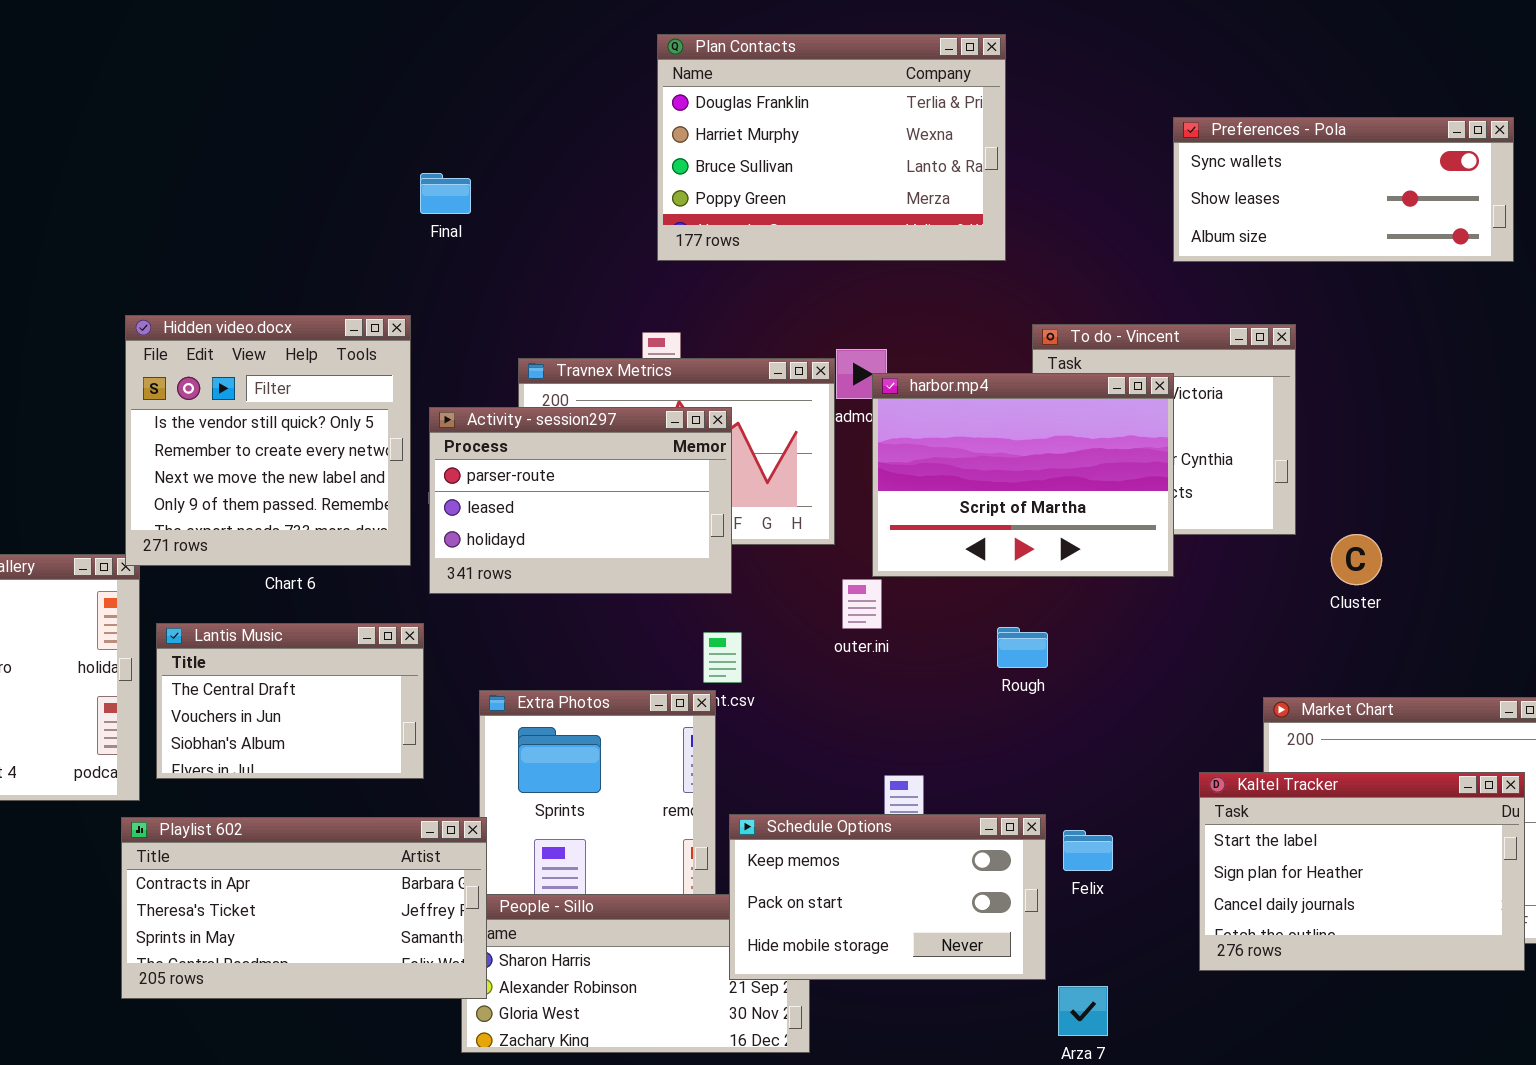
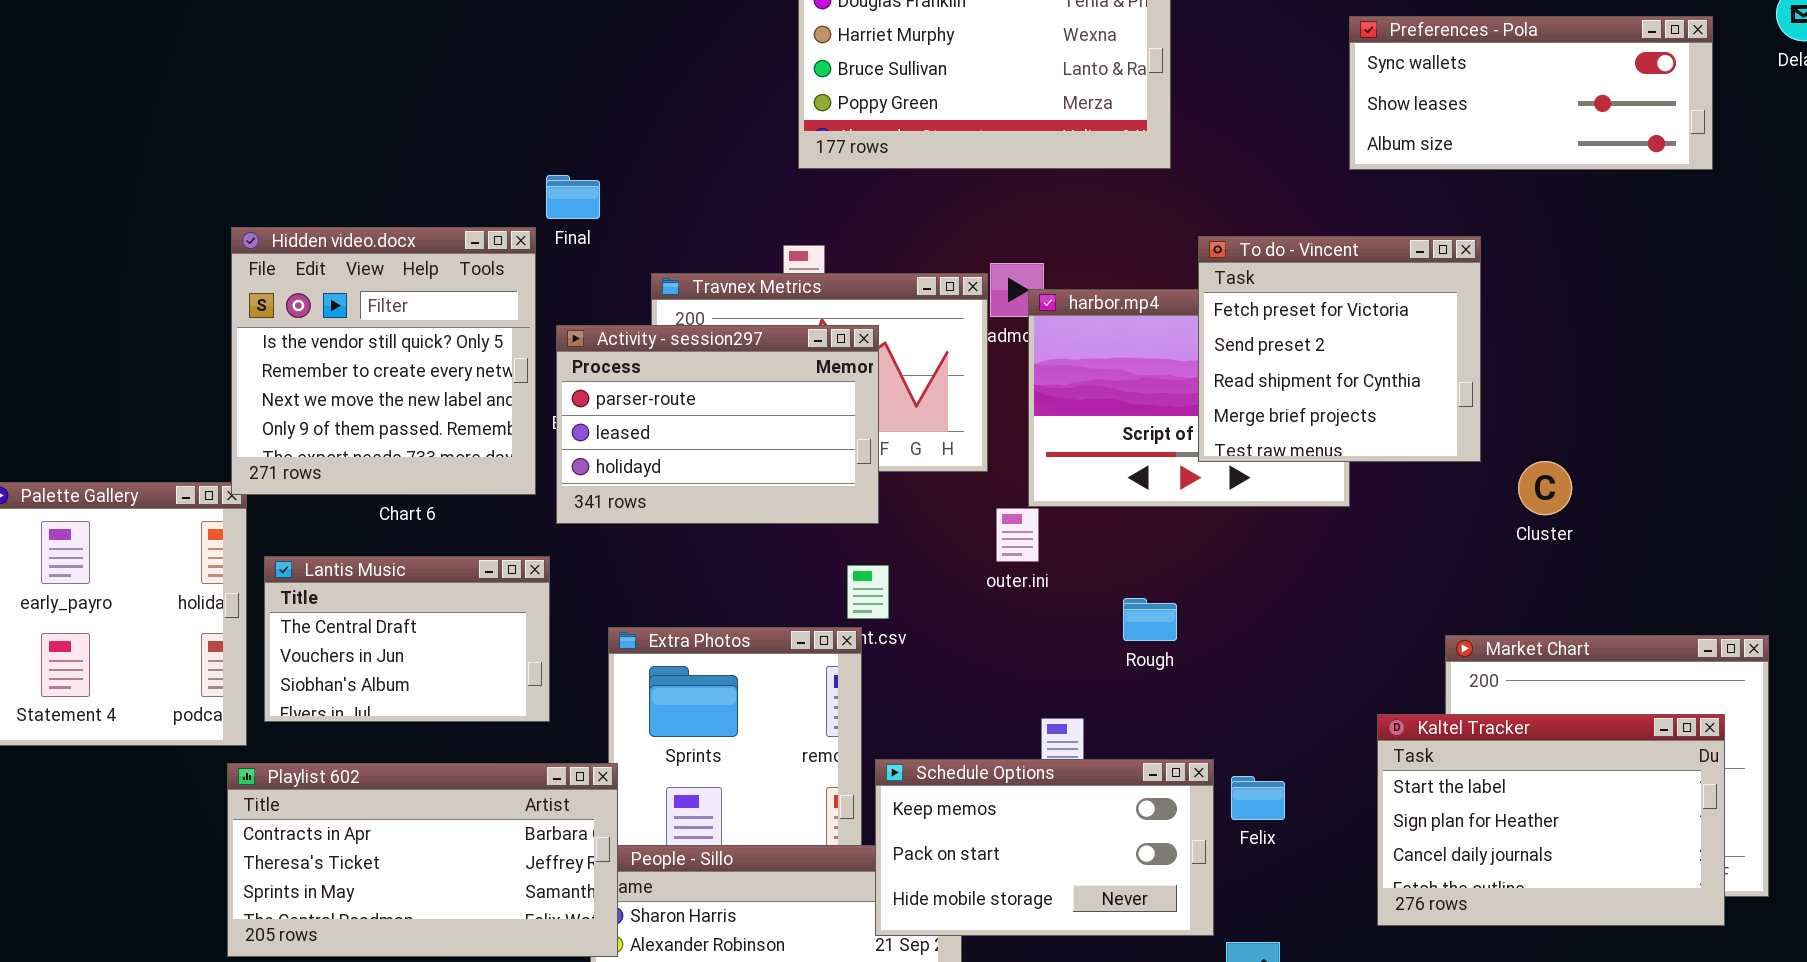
Final: [420,173,471,214] -> [546,175,600,219], moved
To do - Vincent: [1032,324,1296,535] -> [1198,236,1481,462], raised
Rough: [997,627,1048,668] -> [1123,598,1177,641], moved

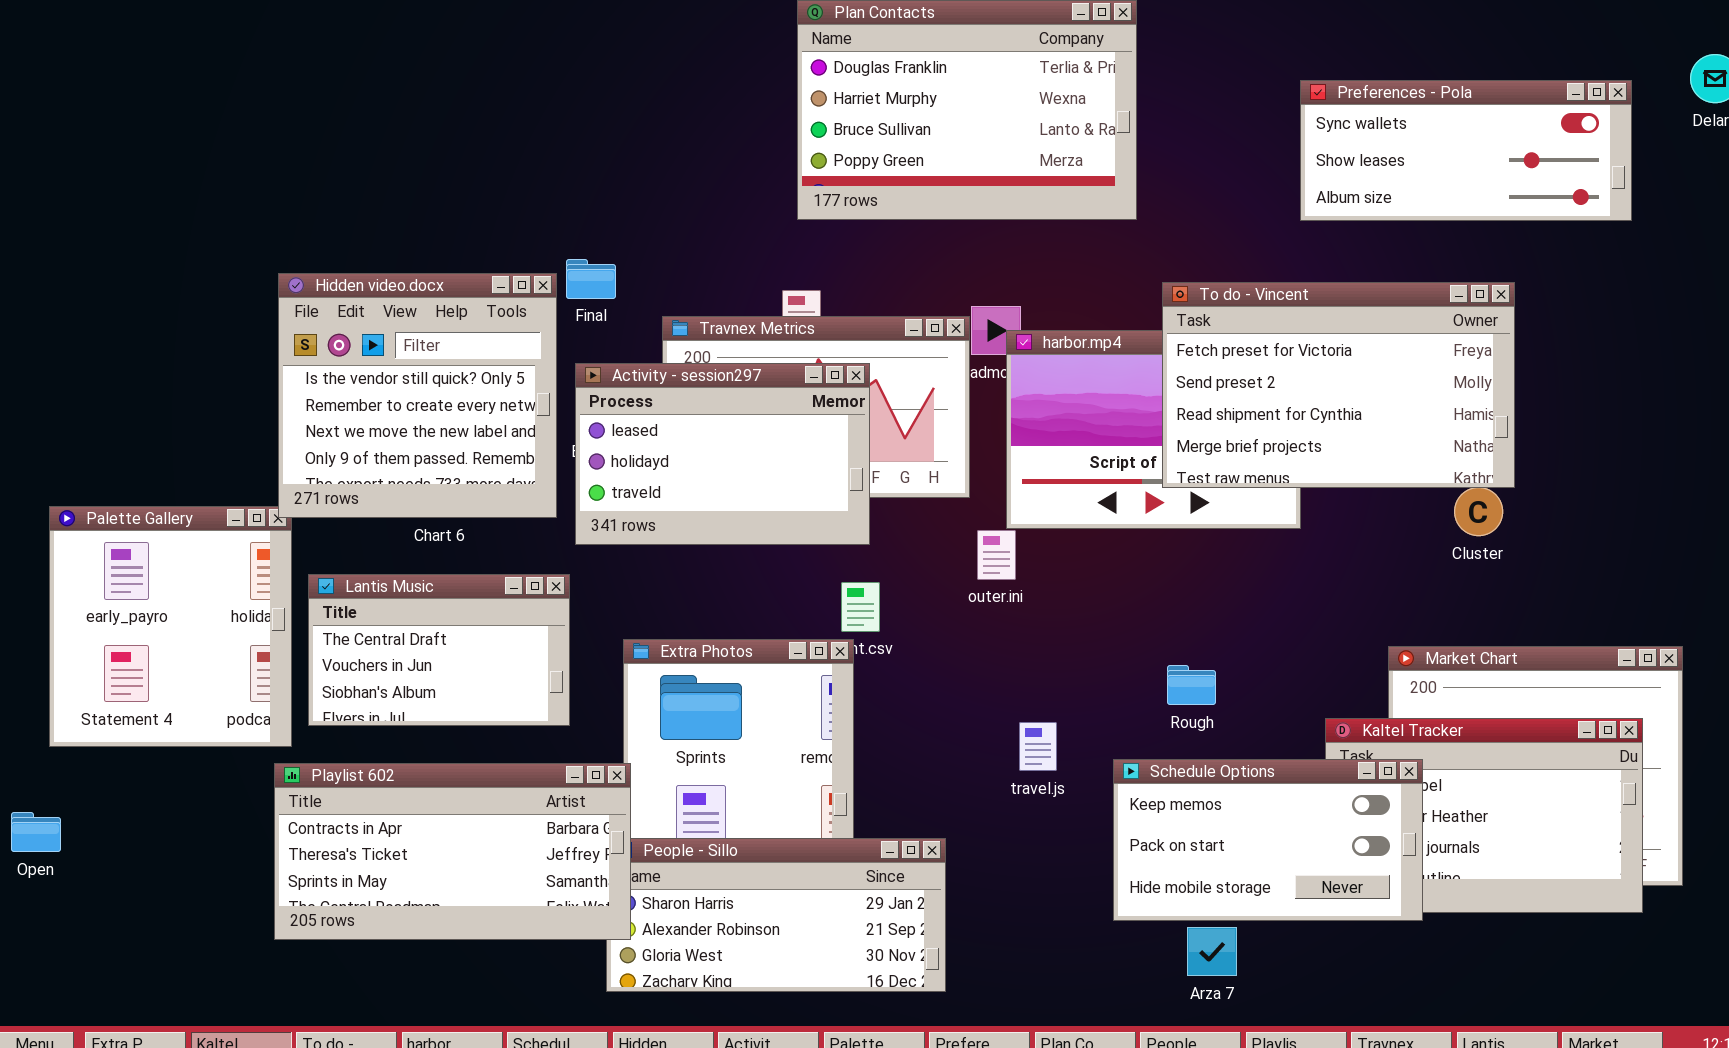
Final: [546,175,600,219] -> [566,259,616,299], moved
To do - Vincent: [1198,236,1481,462] -> [1162,282,1515,488], resized
Activity - session297: [556,325,879,524] -> [575,363,870,545], scrolled down 1 row
Rough: [1123,598,1177,641] -> [1167,665,1216,705], moved
Schedule Options: [875,759,1214,936] -> [1113,759,1423,921], moved

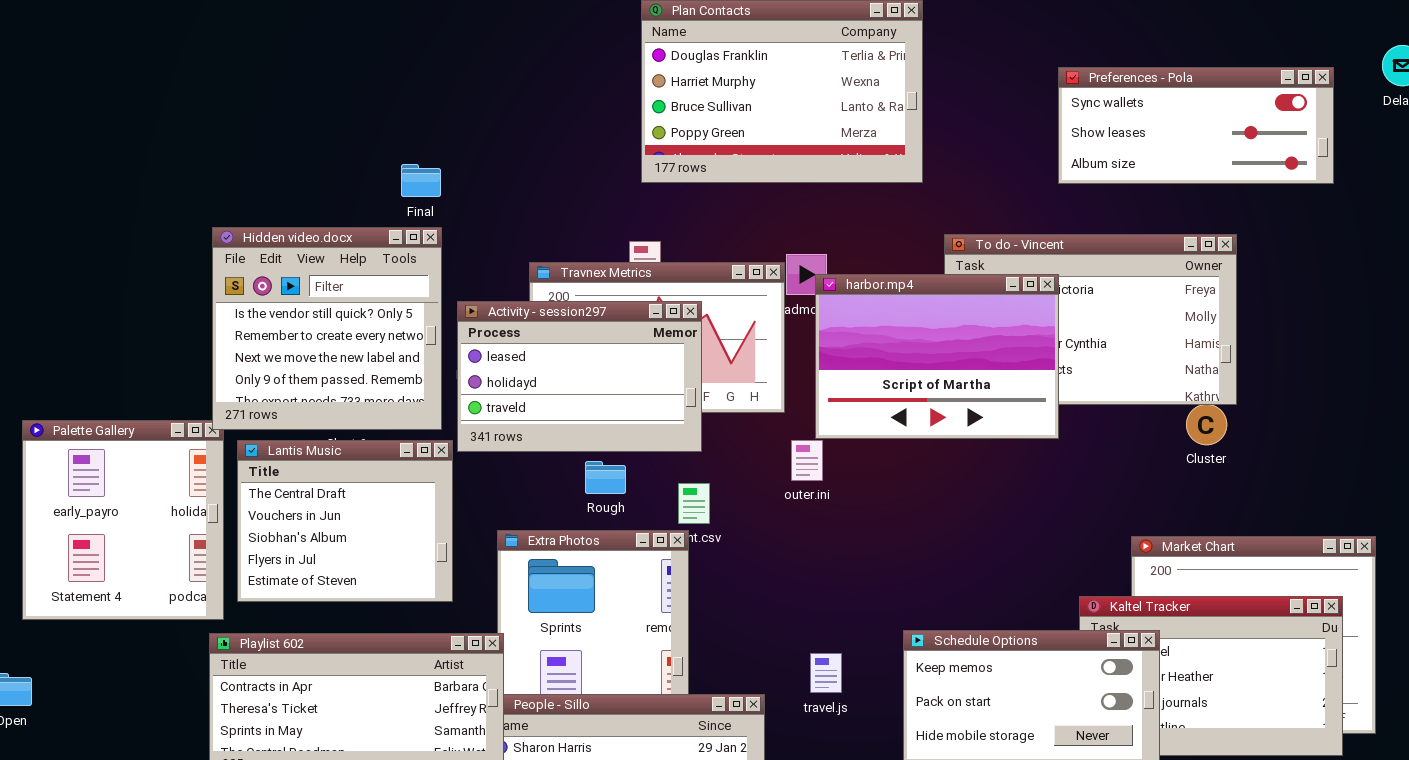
Final: [566,259,616,299] -> [401,164,441,197], moved
harbor.mp4: [1006,330,1301,529] -> [815,274,1059,439], raised
Lantis Music: [308,574,570,726] -> [237,440,453,602], resized
Rough: [1167,665,1216,705] -> [585,461,626,494], moved
travel.js: [1019,722,1057,771] -> [810,653,842,693], moved

